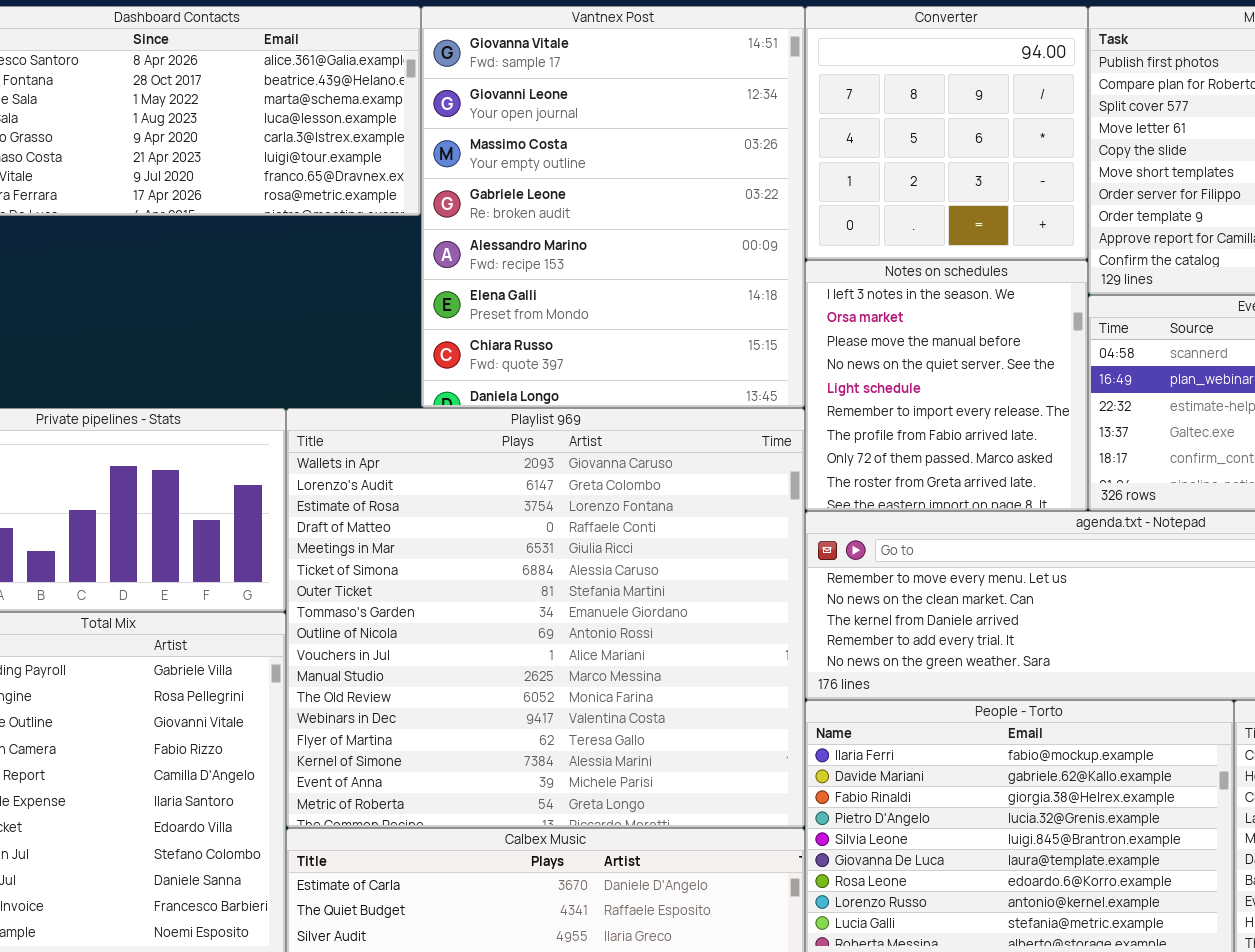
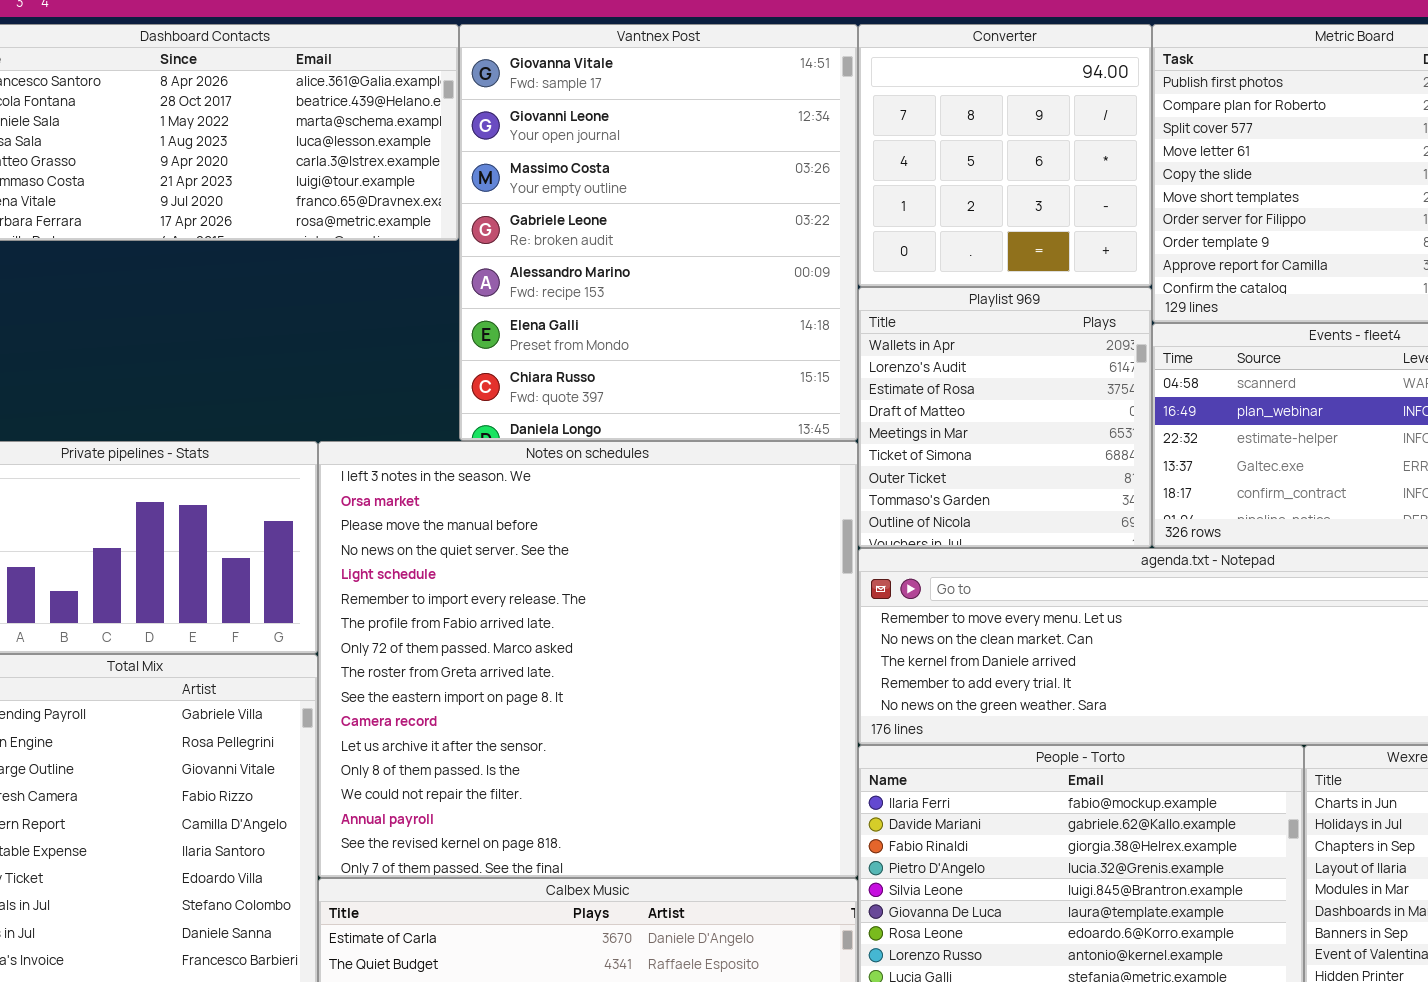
Notes on schedules: [805,260,1088,511] -> [318,441,858,878], moved, resized
Playlist 969: [286,408,805,828] -> [858,287,1152,548], moved, resized

